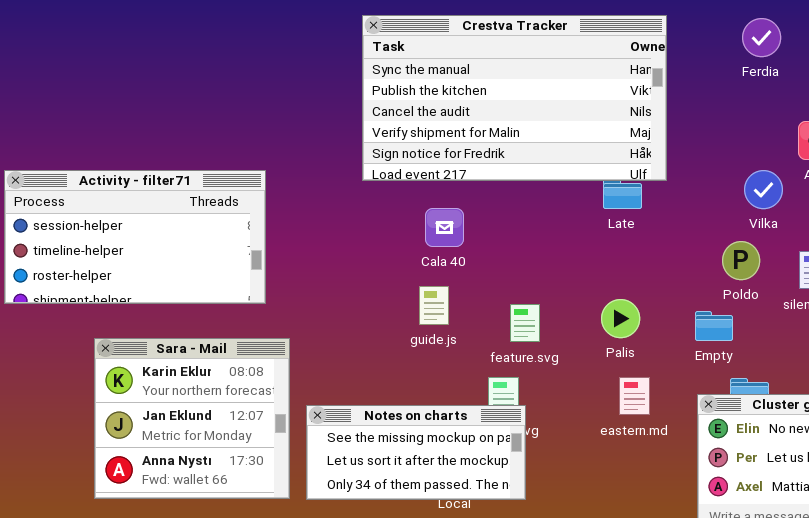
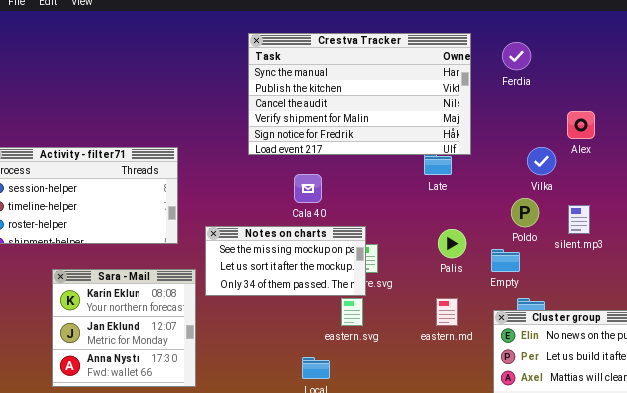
Ferdia: [742,18,781,57] -> [502,42,531,70], moved
Palis: [601,299,640,338] -> [438,229,466,258], moved
Notes on charts: [306,405,526,500] -> [205,226,366,296], moved

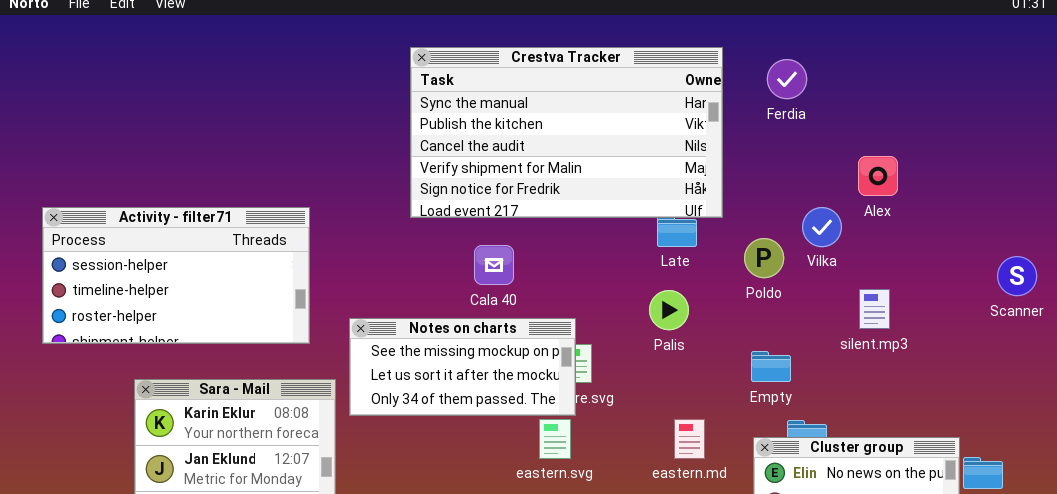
Poldo: [511,198,539,227] -> [744,238,784,278], moved
Palis: [438,229,466,258] -> [649,290,689,330], moved

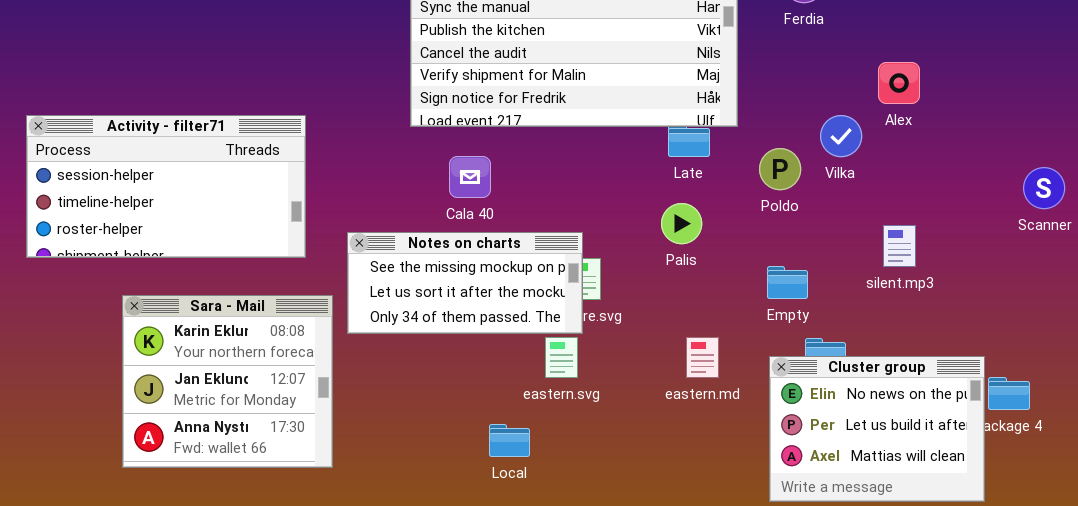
Cala 40: [474,245,514,285] -> [449,156,491,198], moved
silent.mp3: [859,289,890,329] -> [883,225,916,267], moved

